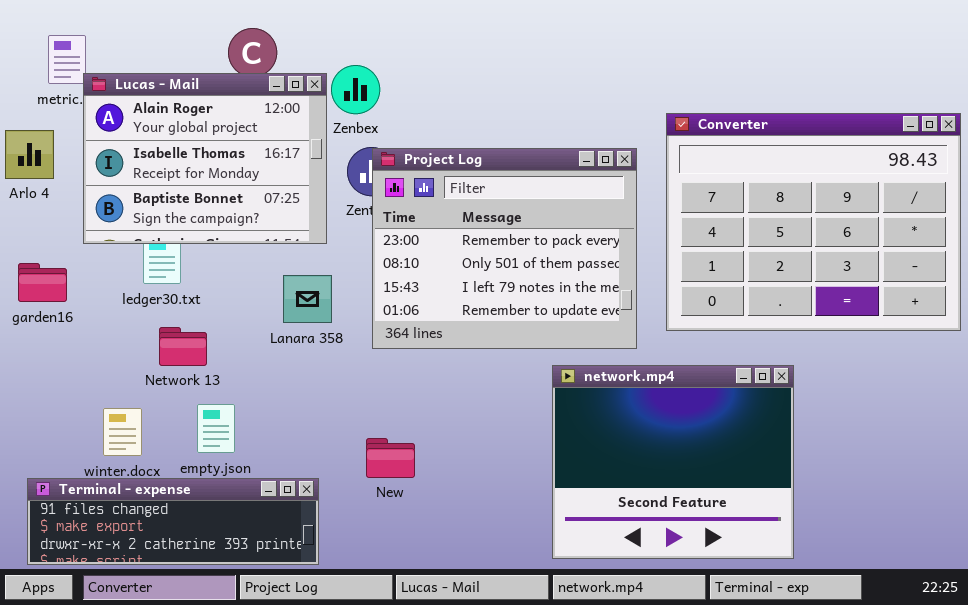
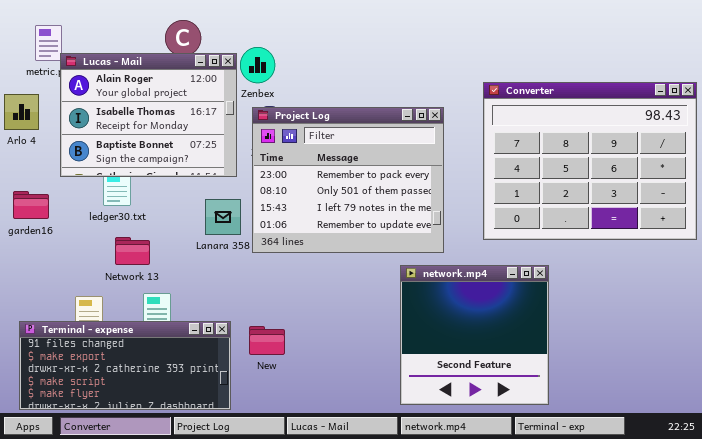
Project Log: [372,148,637,349] -> [252,107,444,253], moved
network.mp4: [552,365,794,559] -> [400,265,549,405], resized
New: [366,438,415,478] -> [249,326,285,355], moved
Terminal - expense: [27,478,319,565] -> [19,321,231,410], resized

